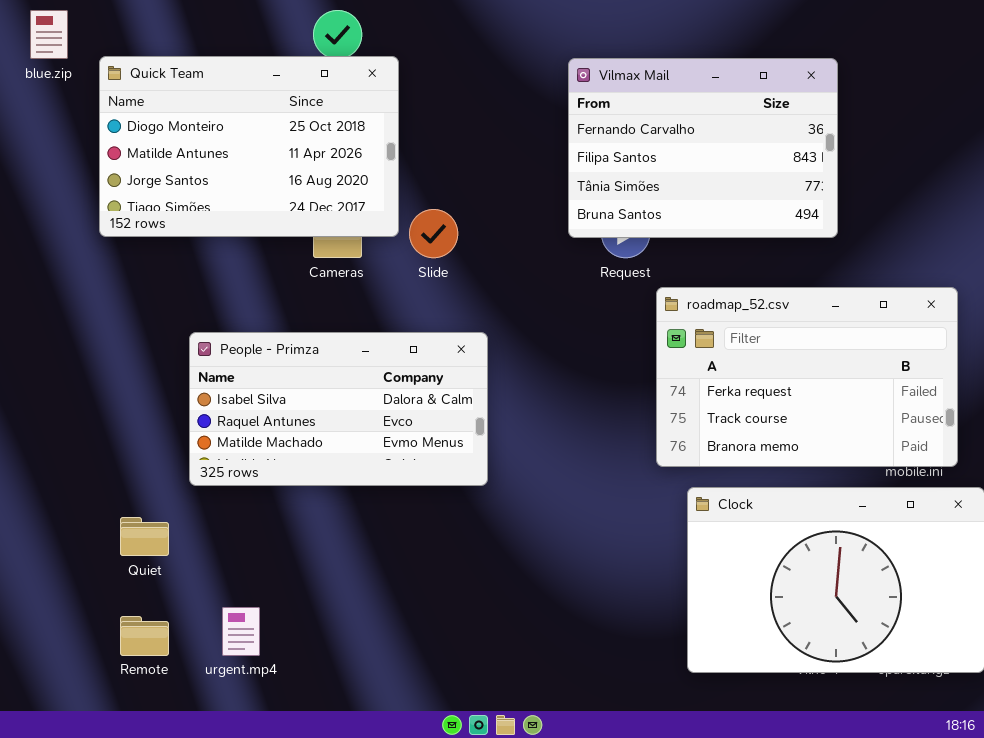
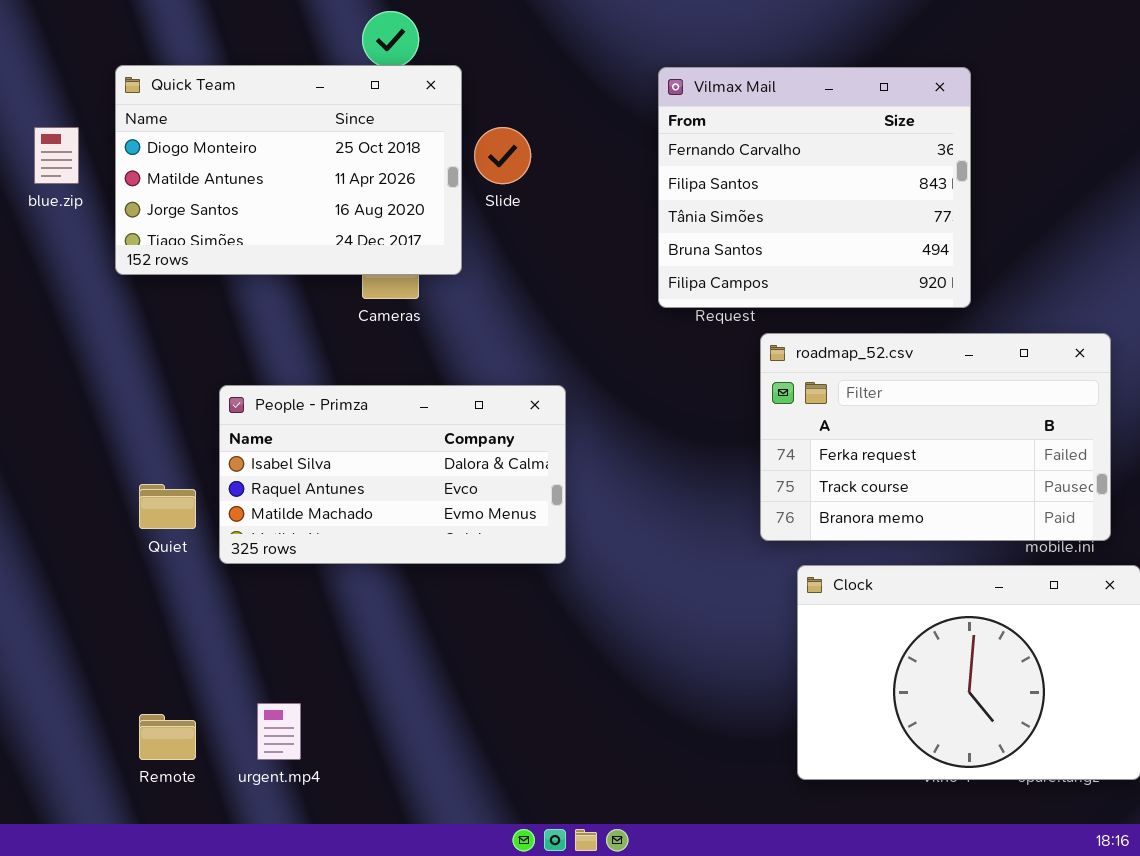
blue.zip: [30,10,68,59] -> [34,127,79,184], moved
Vilmax Mail: [568,58,838,238] -> [658,67,971,308], resized
Slide: [409,209,458,258] -> [474,127,531,184], moved
Quiet: [120,517,169,556] -> [139,484,196,529], moved

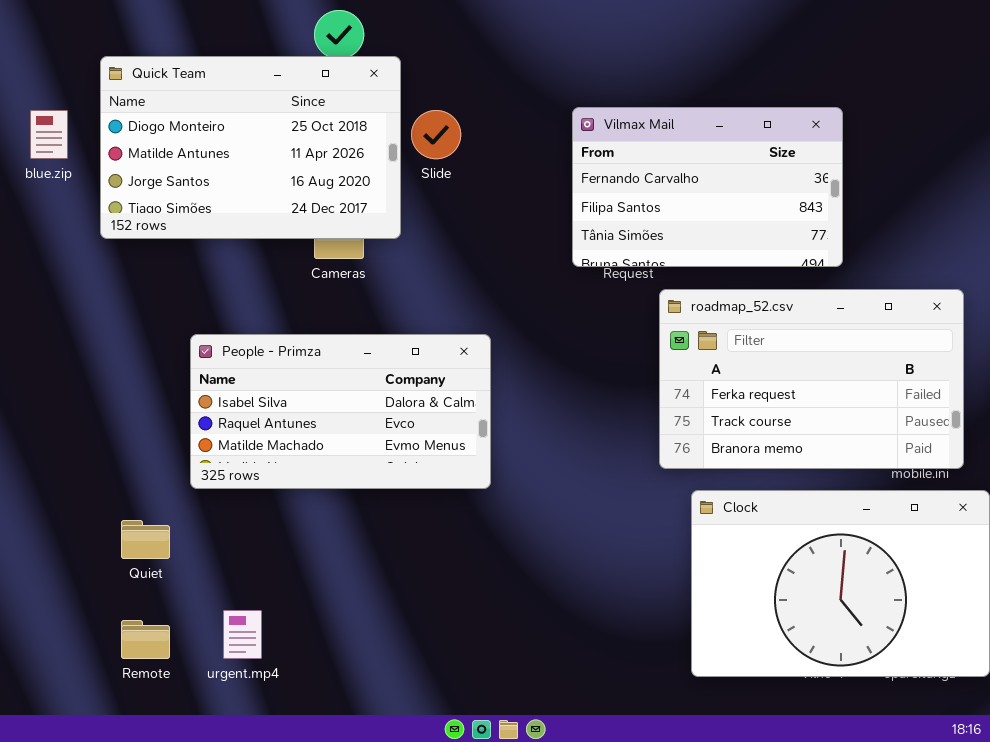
Vilmax Mail: [658,67,971,308] -> [572,107,843,267], resized
Quiet: [139,484,196,529] -> [121,520,170,559], moved

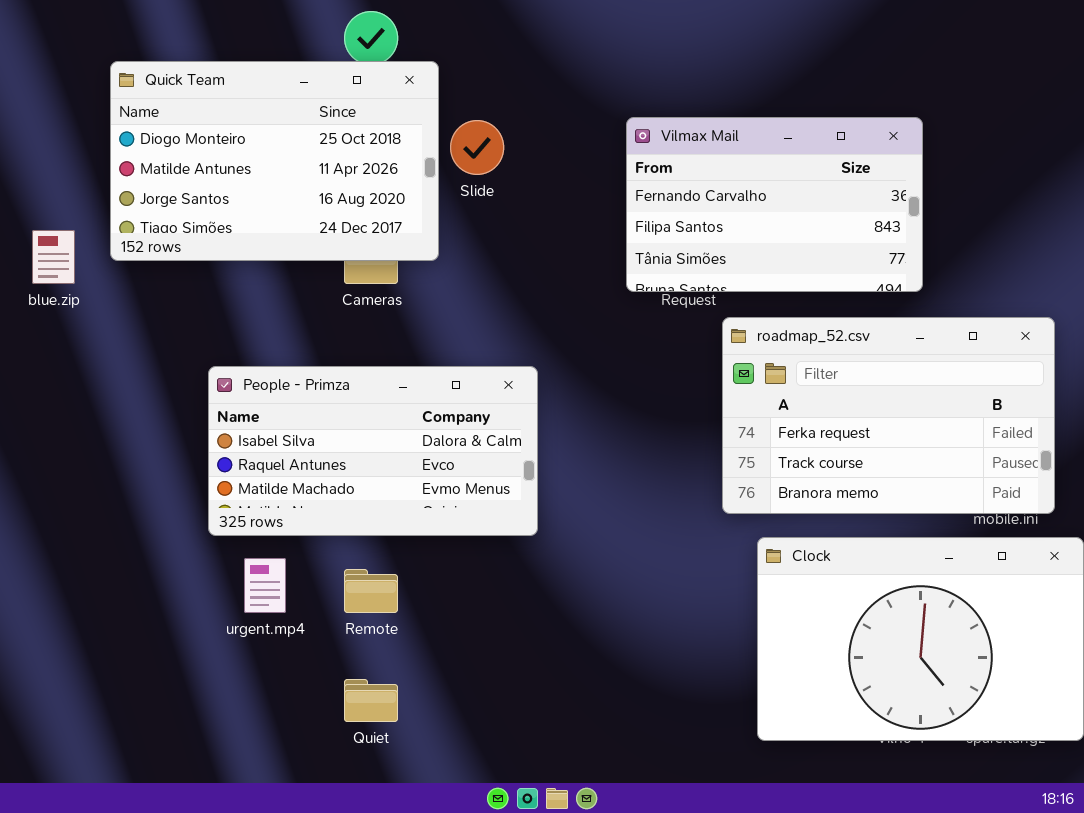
blue.zip: [30,110,68,159] -> [32,230,75,284], moved
Quiet: [121,520,170,559] -> [344,679,398,722], moved
urgent.mp4: [223,610,262,659] -> [244,558,286,613], moved
Remote: [121,620,170,659] -> [344,569,398,613], moved

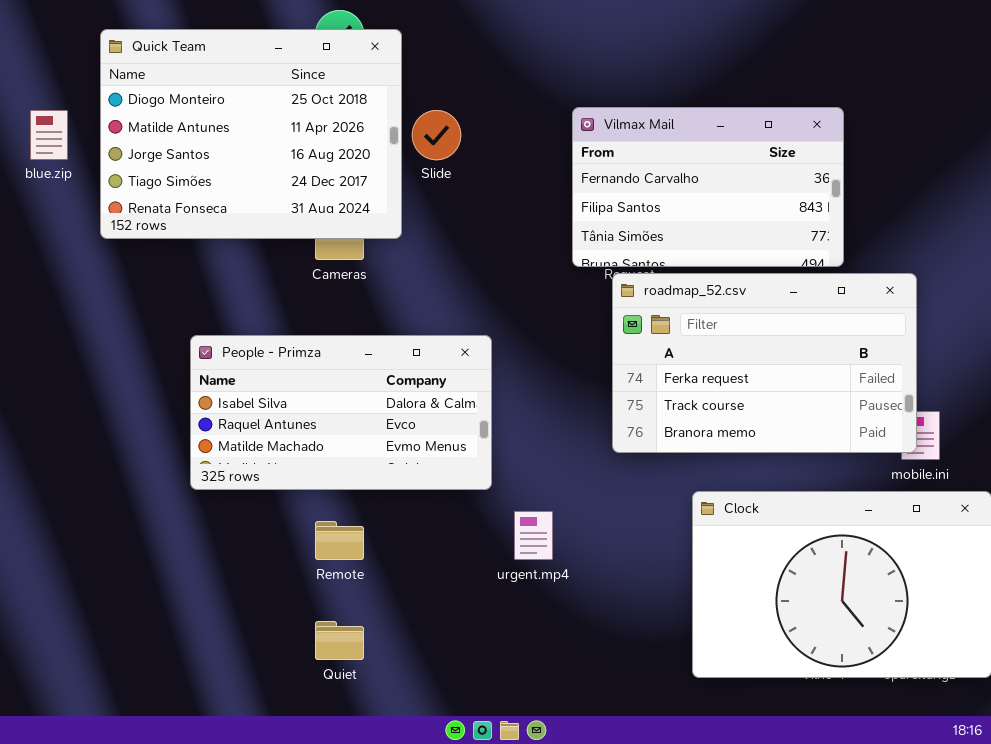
Quick Team: [110,61,439,261] -> [100,29,402,239], resized
blue.zip: [32,230,75,284] -> [30,110,68,160], moved
roadmap_52.csv: [722,317,1055,514] -> [612,273,917,453], moved
urgent.mp4: [244,558,286,613] -> [514,511,553,560], moved

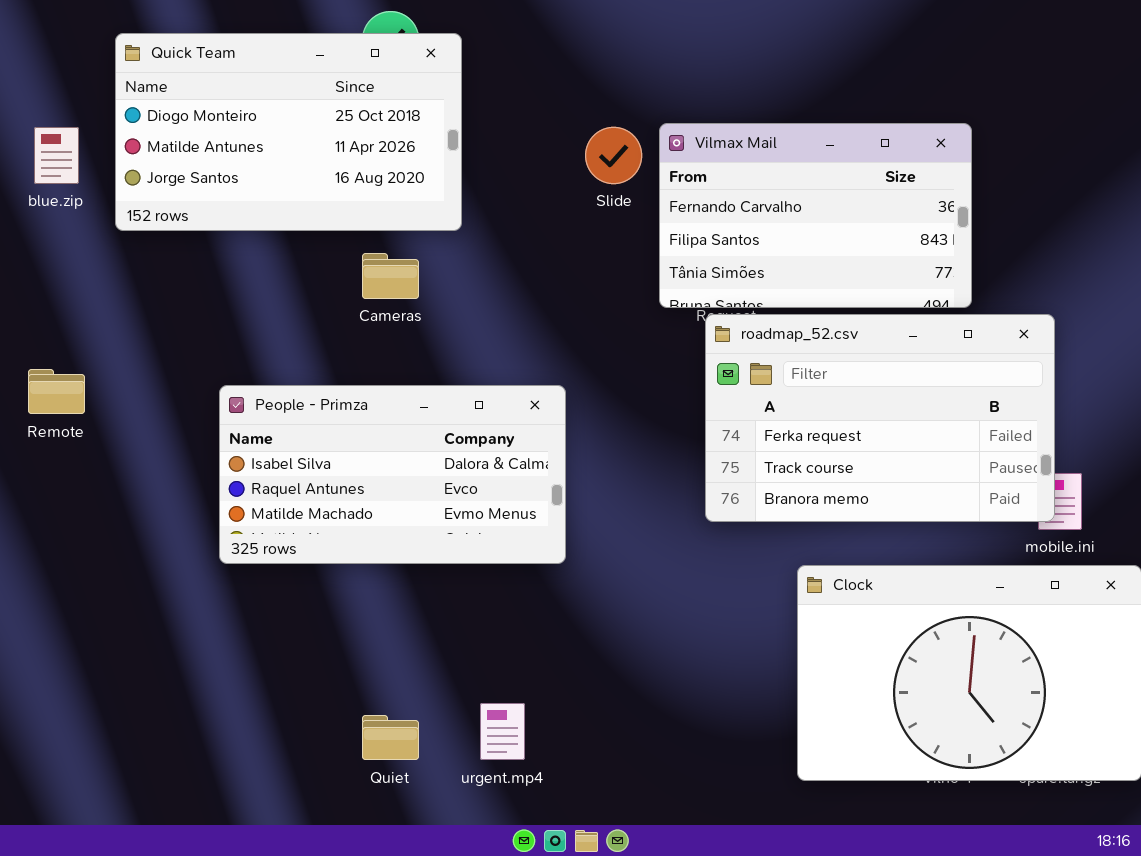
Quick Team: [100,29,402,239] -> [115,33,462,231], resized
Slide: [412,110,461,160] -> [585,127,642,184], moved
urgent.mp4: [514,511,553,560] -> [480,703,525,760], moved
Remote: [315,521,364,560] -> [28,369,85,414], moved

